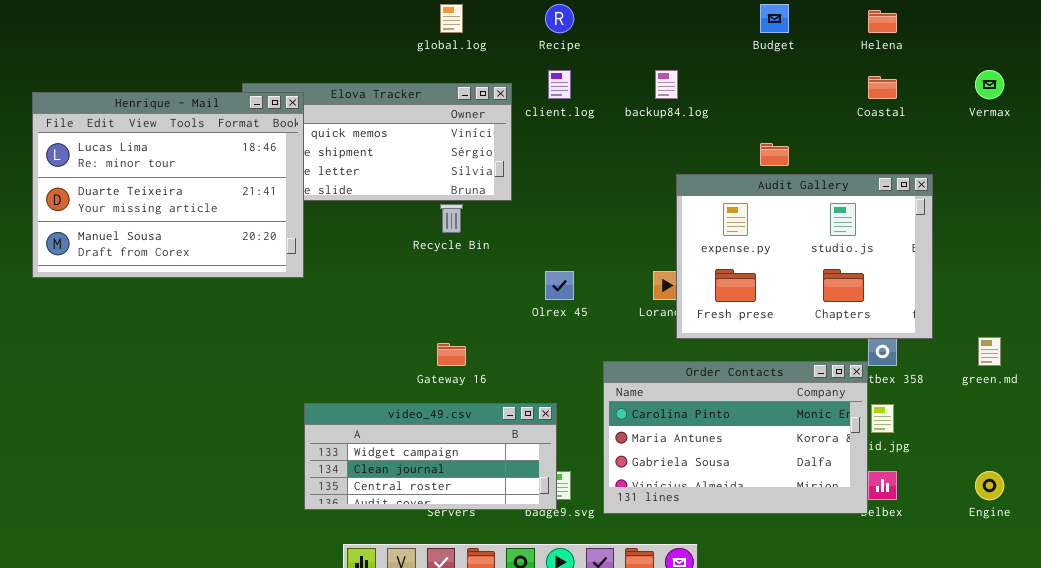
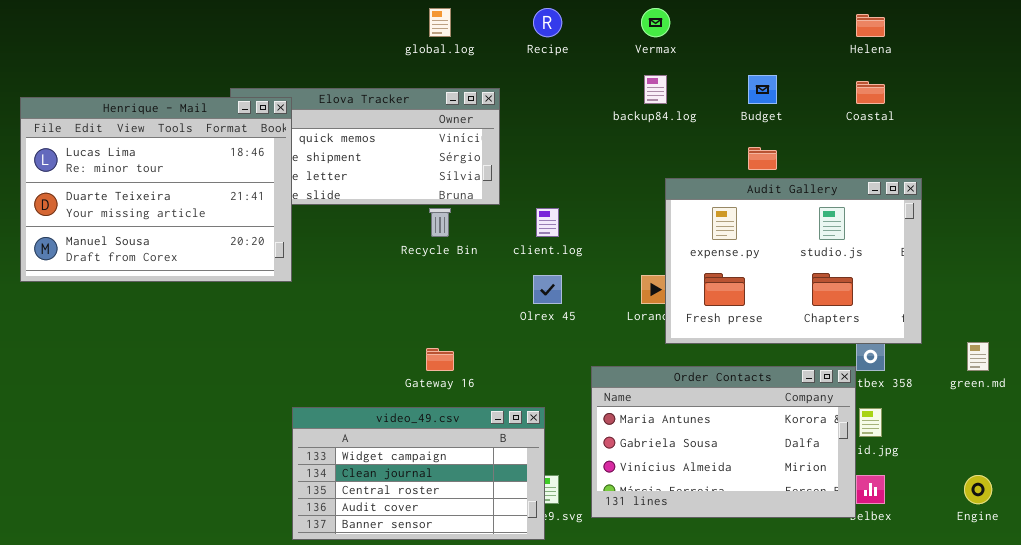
Budget: [760,4,789,33] -> [748,75,777,104], moved
client.log: [548,70,571,99] -> [536,208,559,237], moved
Vermax: [975,70,1004,99] -> [641,8,670,37], moved
Order Contacts: [603,361,868,514] -> [591,366,856,518], scrolled down 1 row
video_49.csv: [304,403,557,510] -> [292,407,545,540], resized

